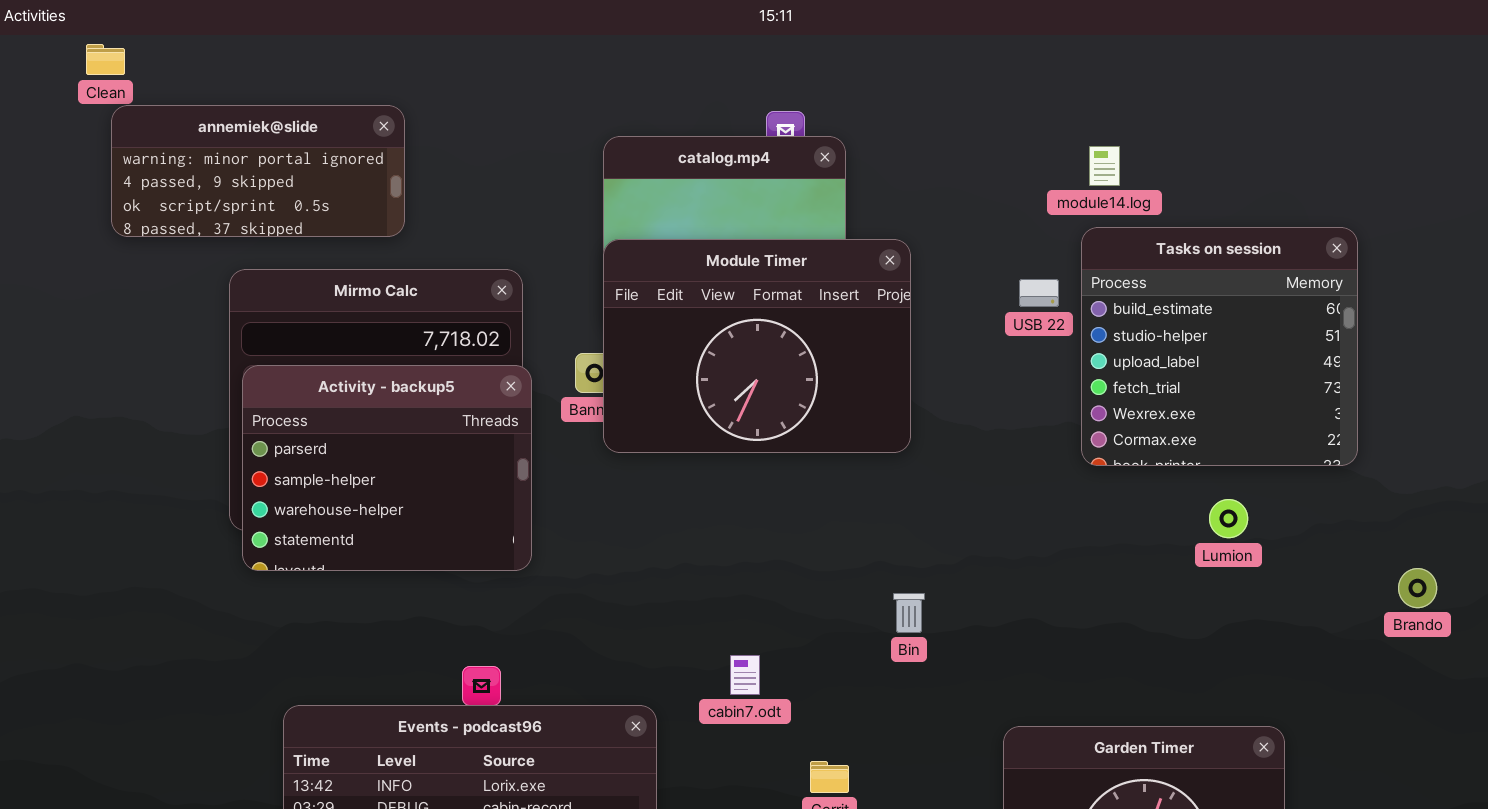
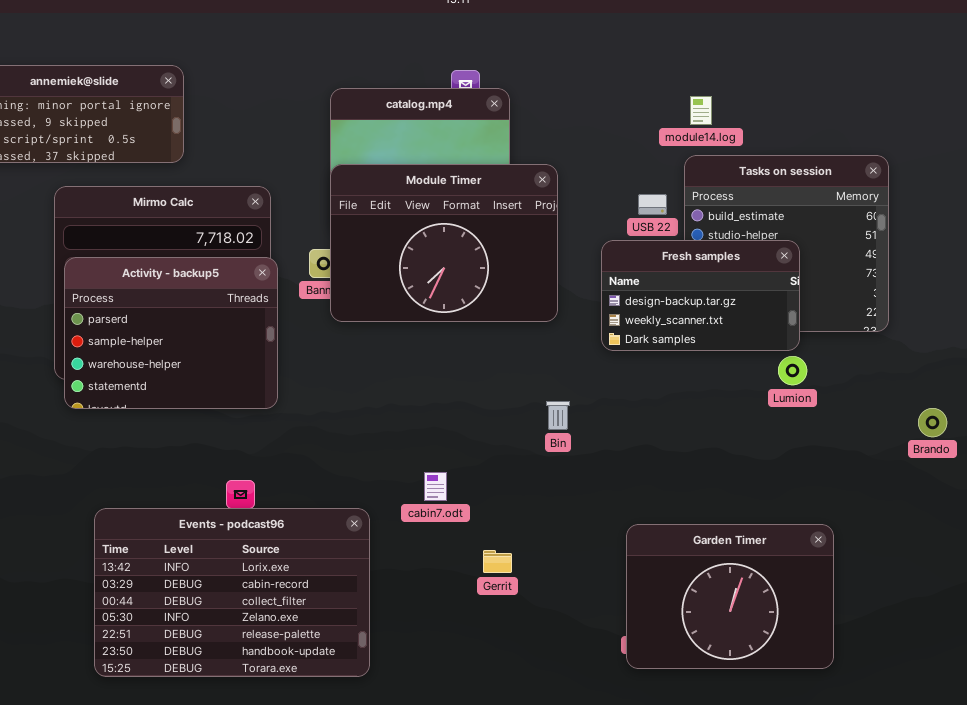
Fresh samples: none -> [601,240,800,351], opened
Bin: [893,593,925,633] -> [546,401,570,430], moved

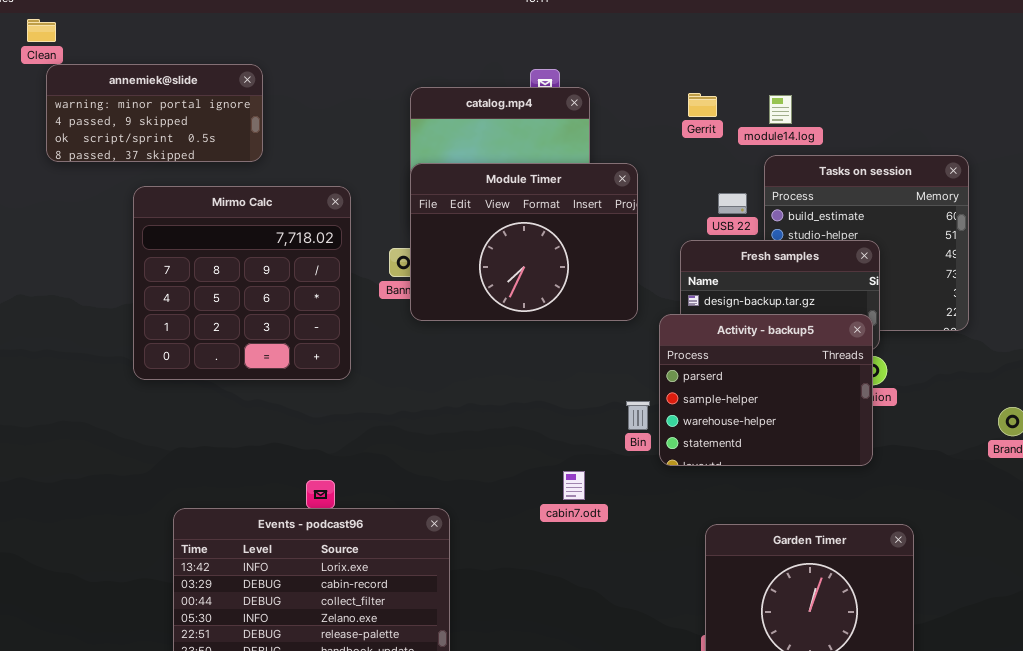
Activity - backup5: [64,257,278,409] -> [659,314,873,466], moved
cabin7.odt: [424,472,447,501] -> [563,471,585,500], moved
Gerrit: [483,550,512,573] -> [688,93,717,117], moved

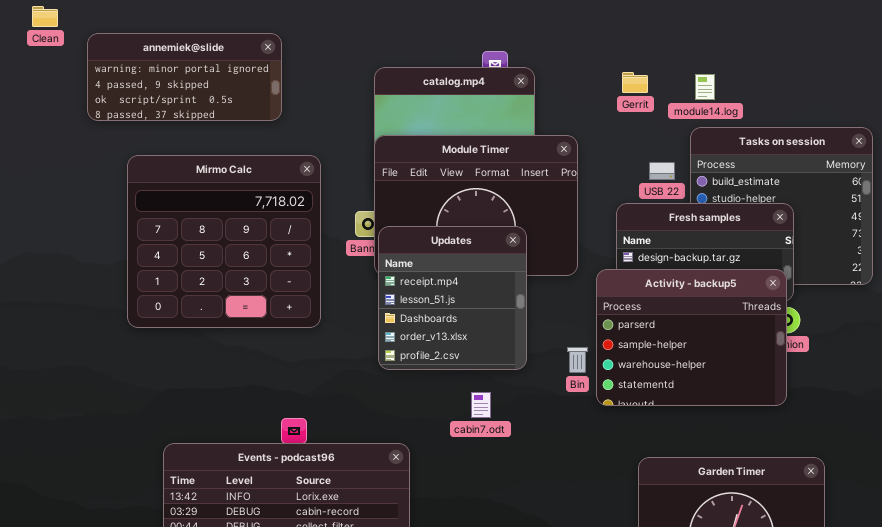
annemiek@slide: [46,64,263,162] -> [87,33,282,121], moved
Updates: none -> [378,226,527,370], opened
cabin7.odt: [563,471,585,500] -> [471,392,491,418], moved

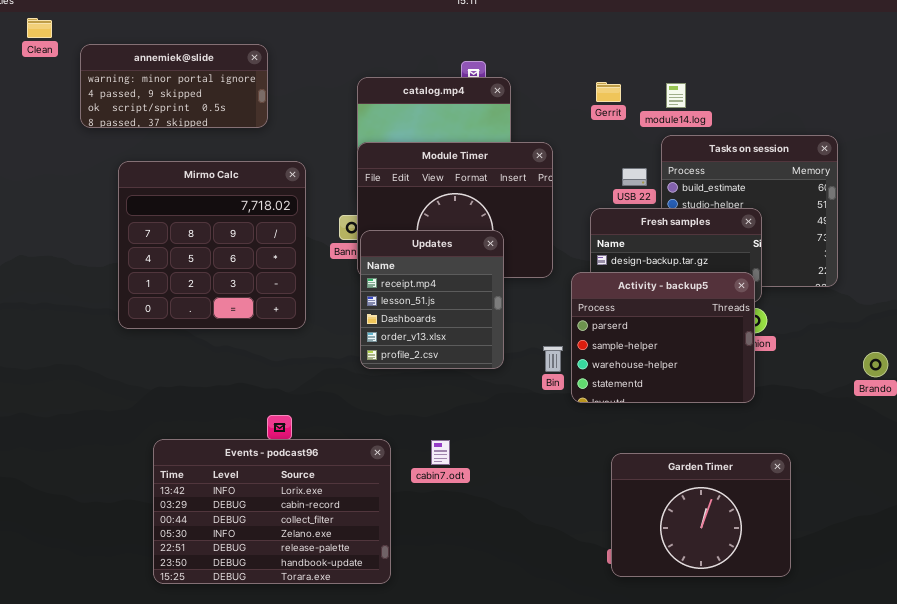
cabin7.odt: [471,392,491,418] -> [431,440,450,465], moved

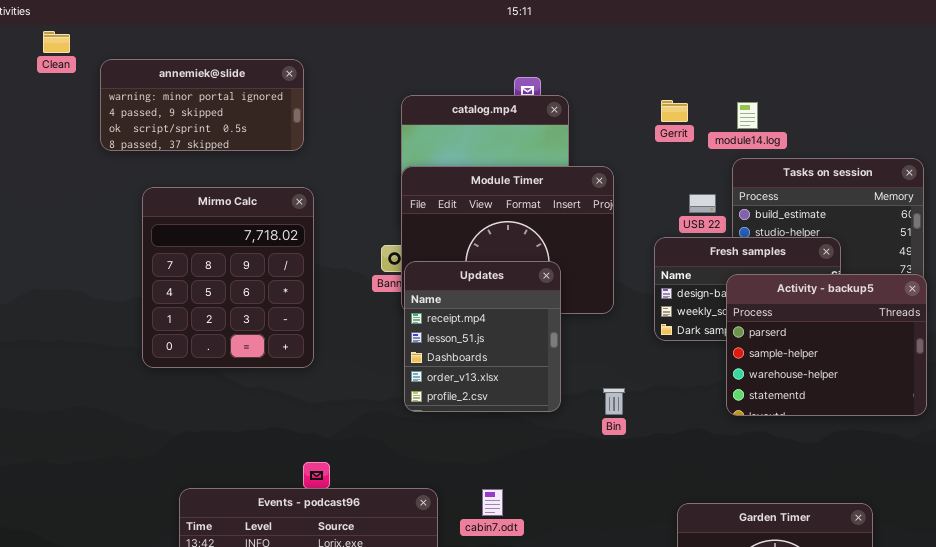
Mirmo Calc: [118,161,306,329] -> [142,187,314,368], resized
Activity - backup5: [571,272,755,403] -> [726,274,927,416], moved

